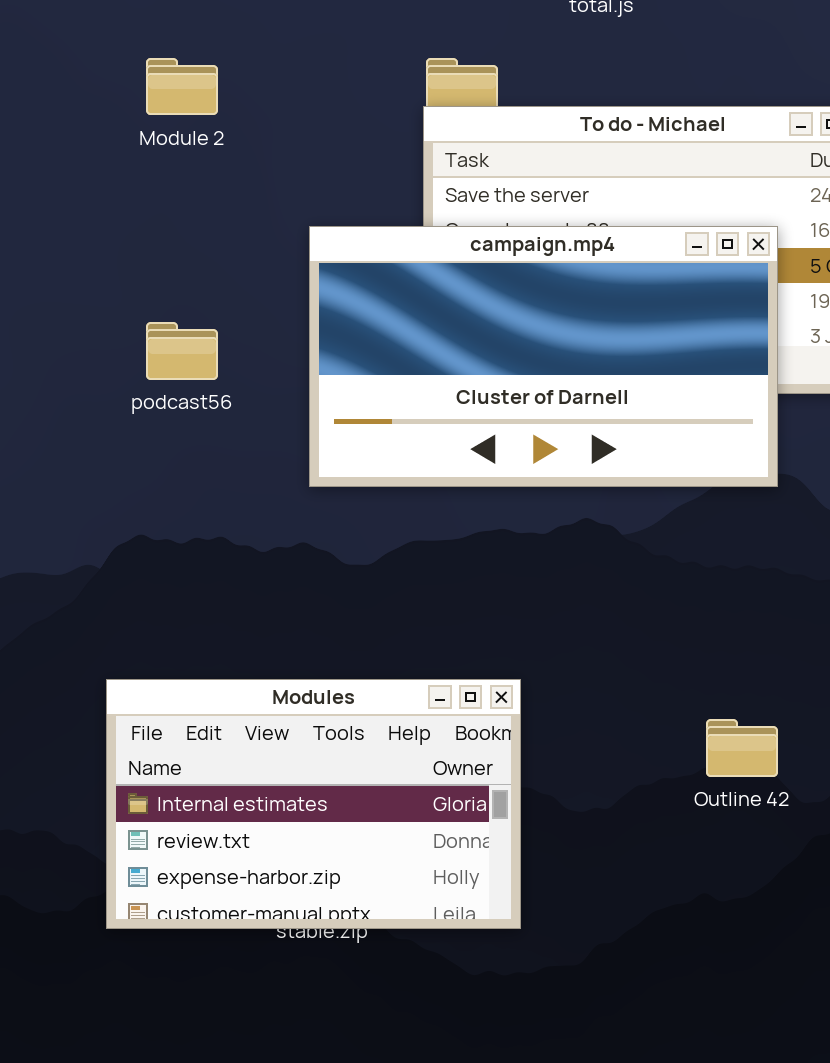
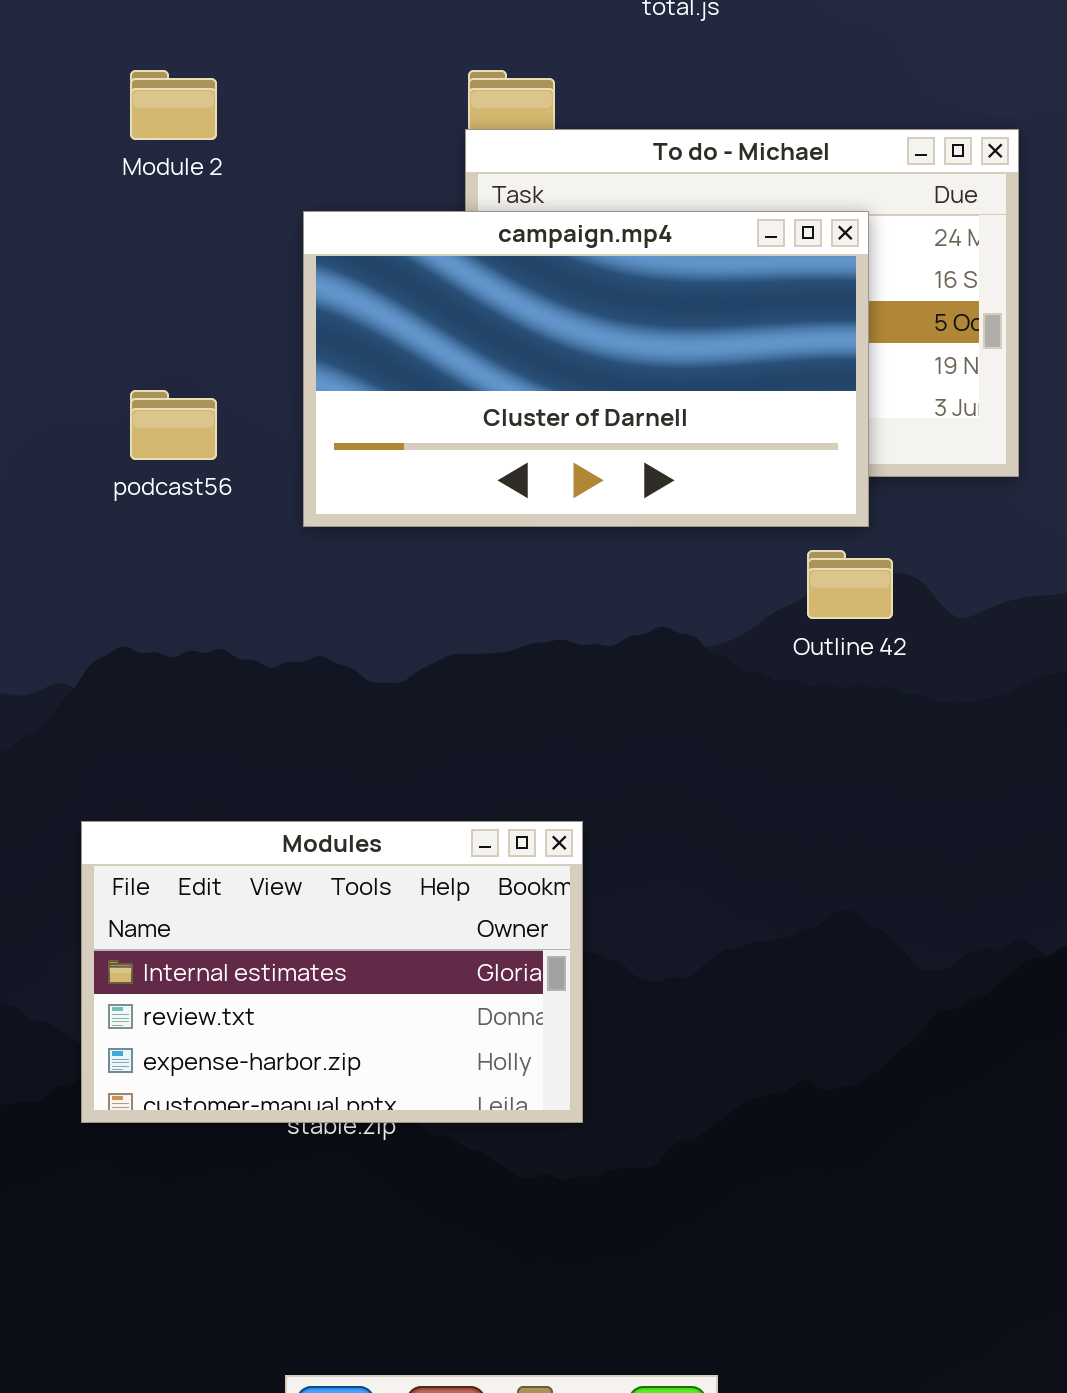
campaign.mp4: [309,226,778,487] -> [303,211,869,527], moved
Outline 42: [706,719,778,777] -> [807,550,893,619], moved

